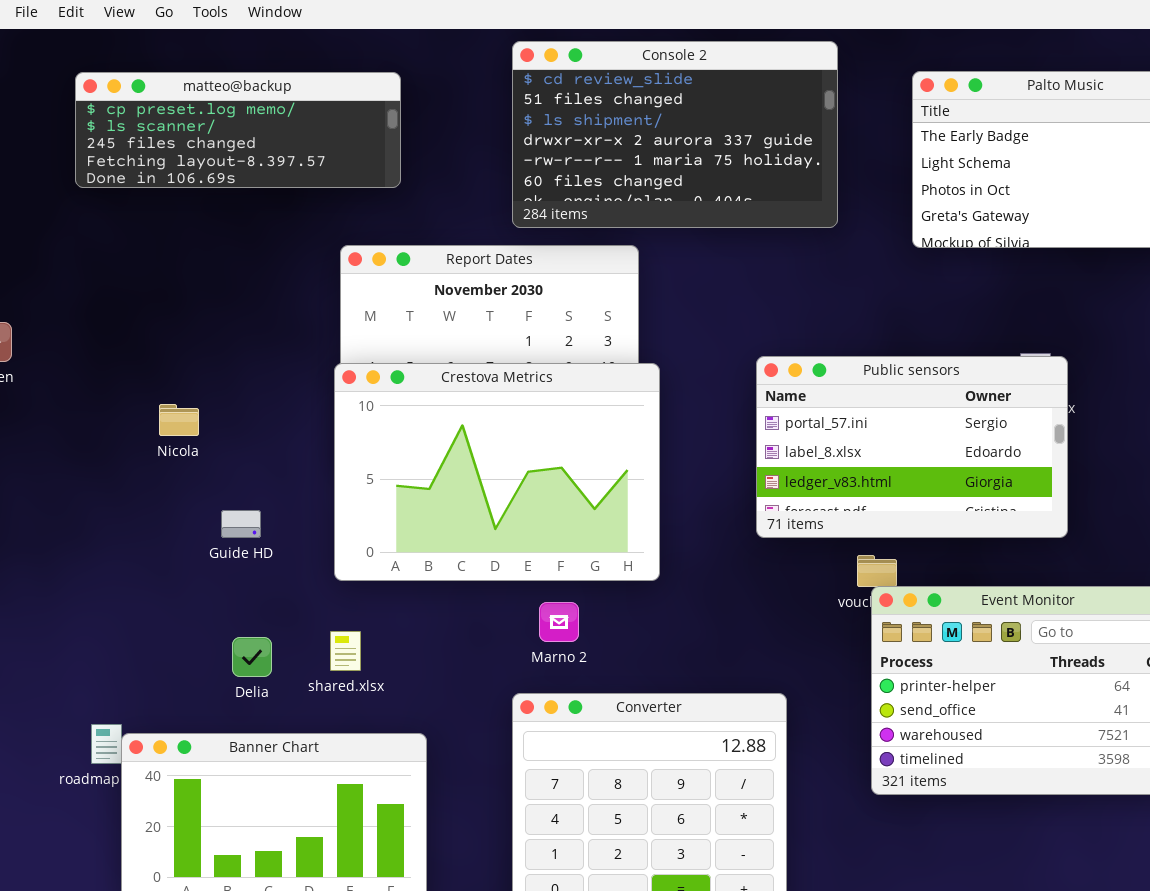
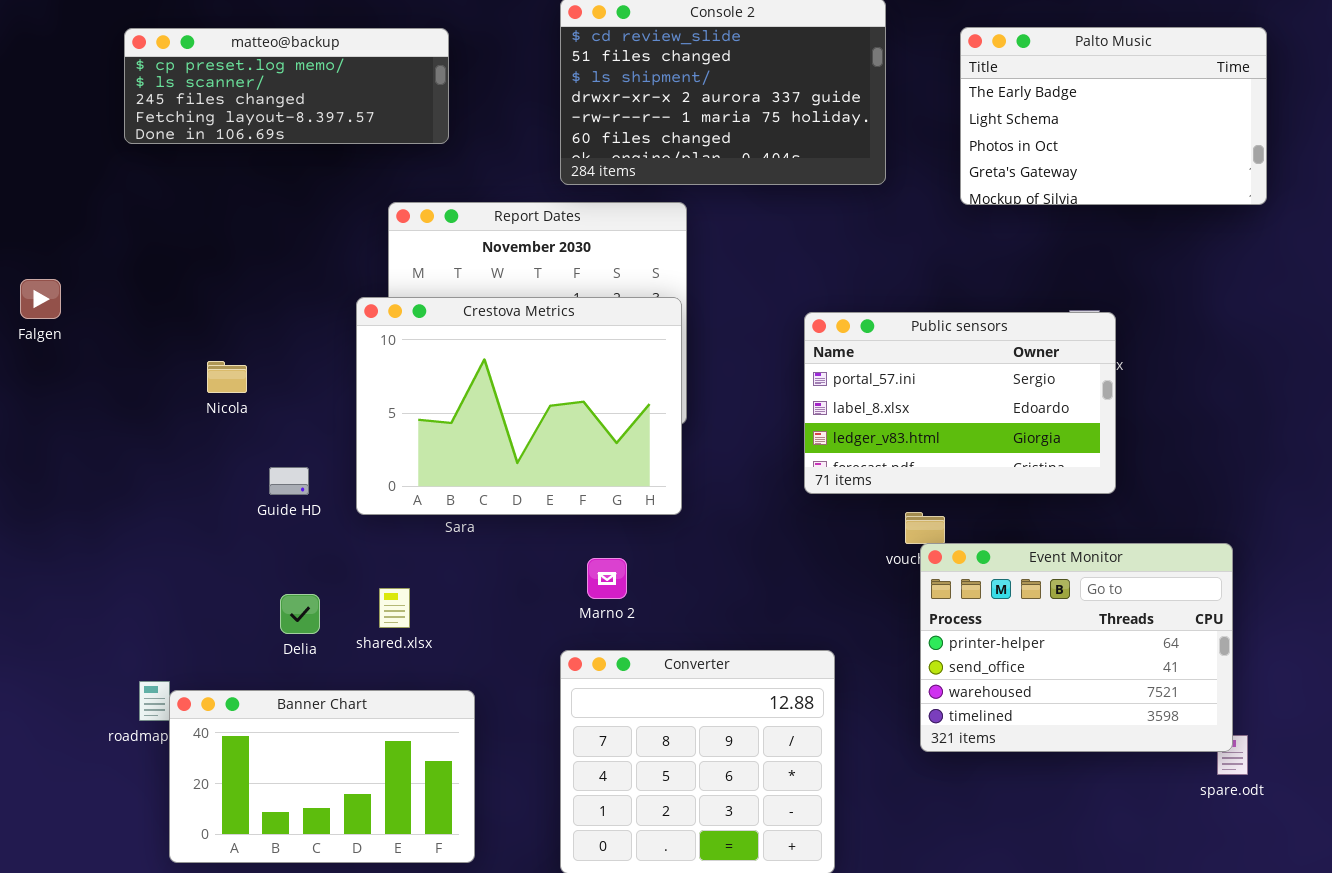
Crestova Metrics: [334,363,660,581] -> [356,297,682,515], moved

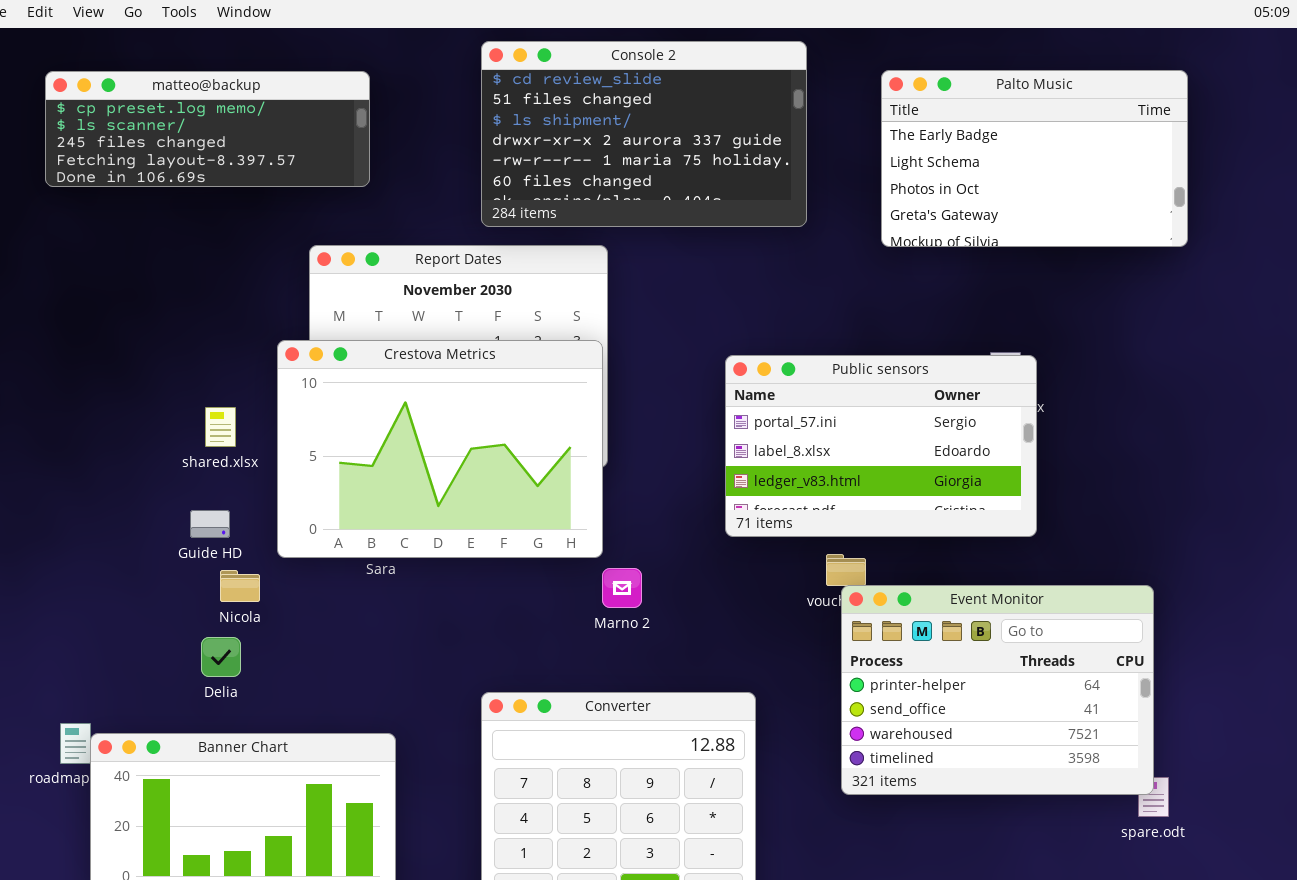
Nicola: [207,361,247,393] -> [220,570,260,602], moved
Marno 2: [587,558,627,599] -> [602,568,642,608], moved
shared.xlsx: [379,588,410,628] -> [205,407,236,447], moved

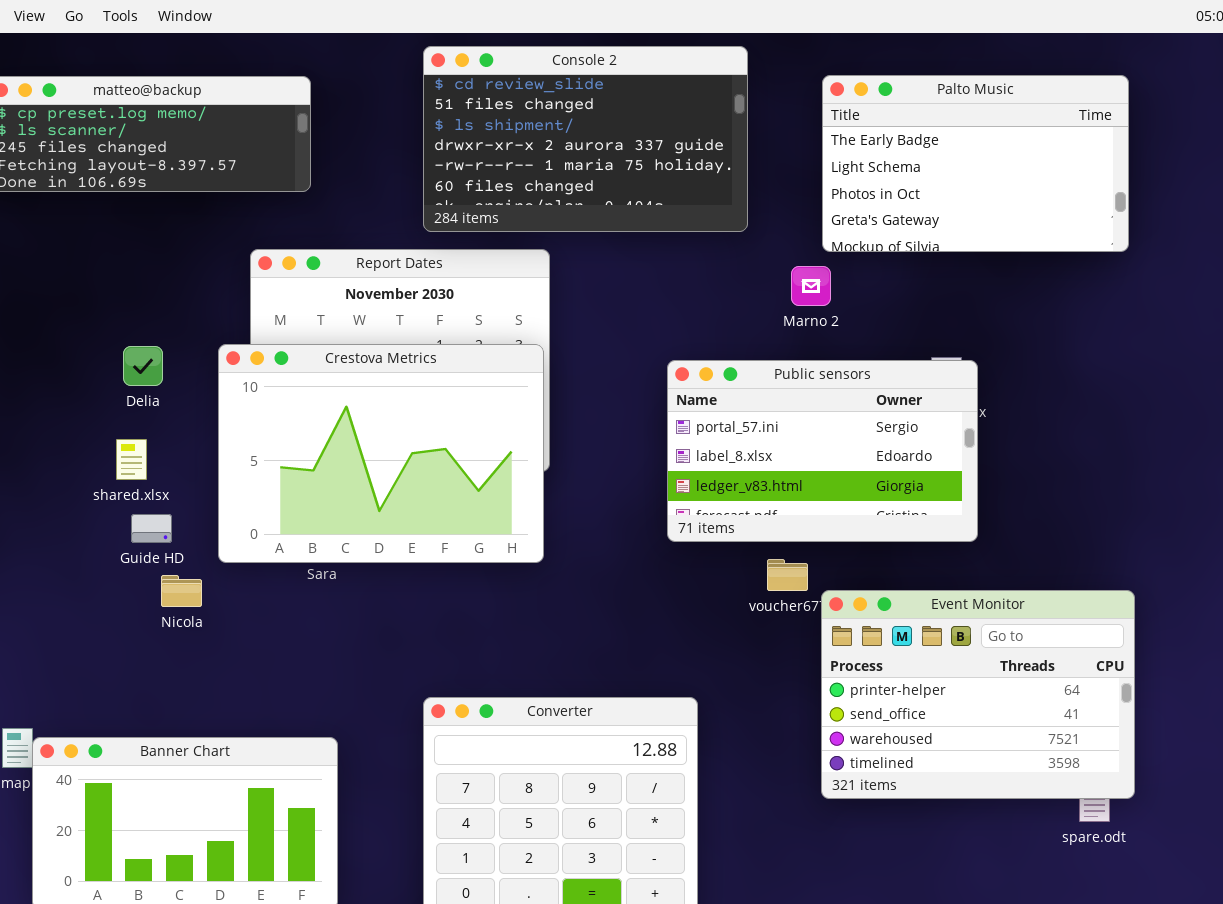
shared.xlsx: [205,407,236,447] -> [116,439,147,480], moved
Marno 2: [602,568,642,608] -> [791,266,831,306], moved
Event Monitor: [841,585,1154,795] -> [821,590,1135,799], moved
Delia: [201,637,241,677] -> [123,346,163,386], moved

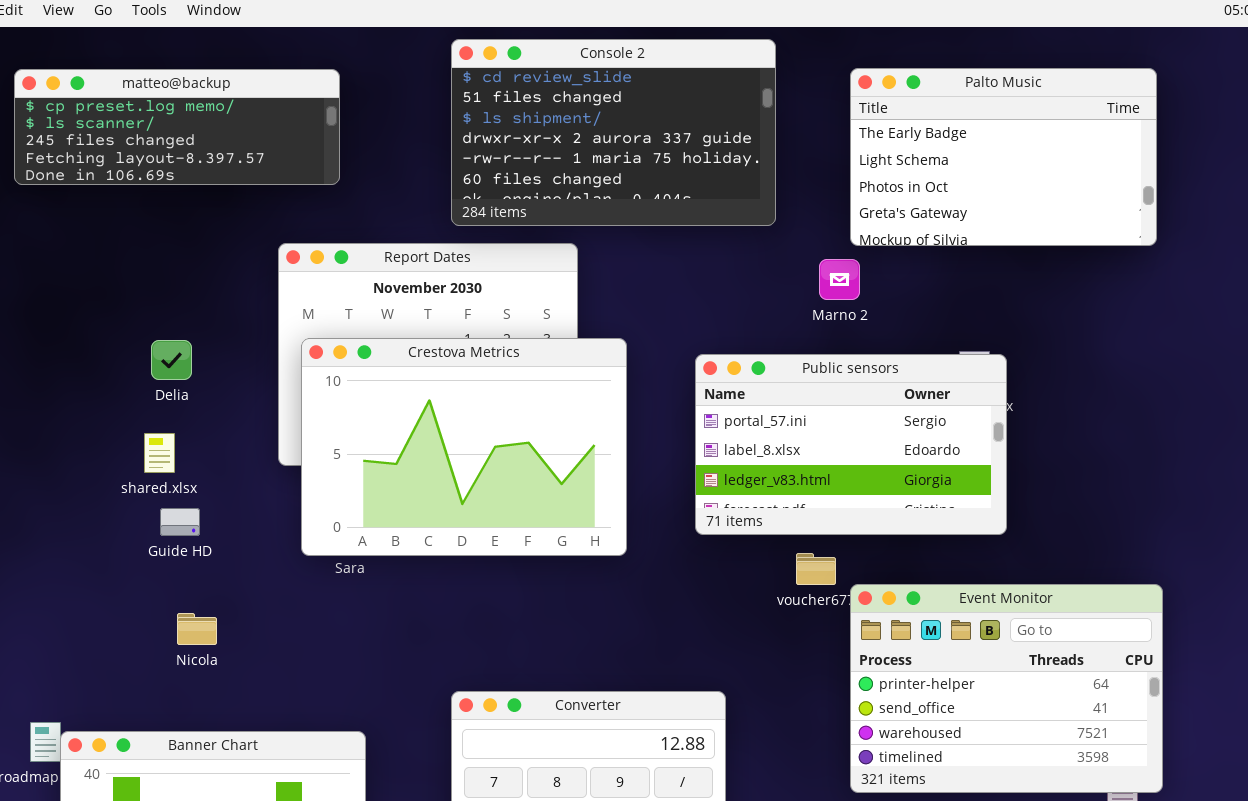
Crestova Metrics: [218,344,544,563] -> [301,338,627,556], moved
Nicola: [161,575,202,607] -> [177,613,217,645], moved

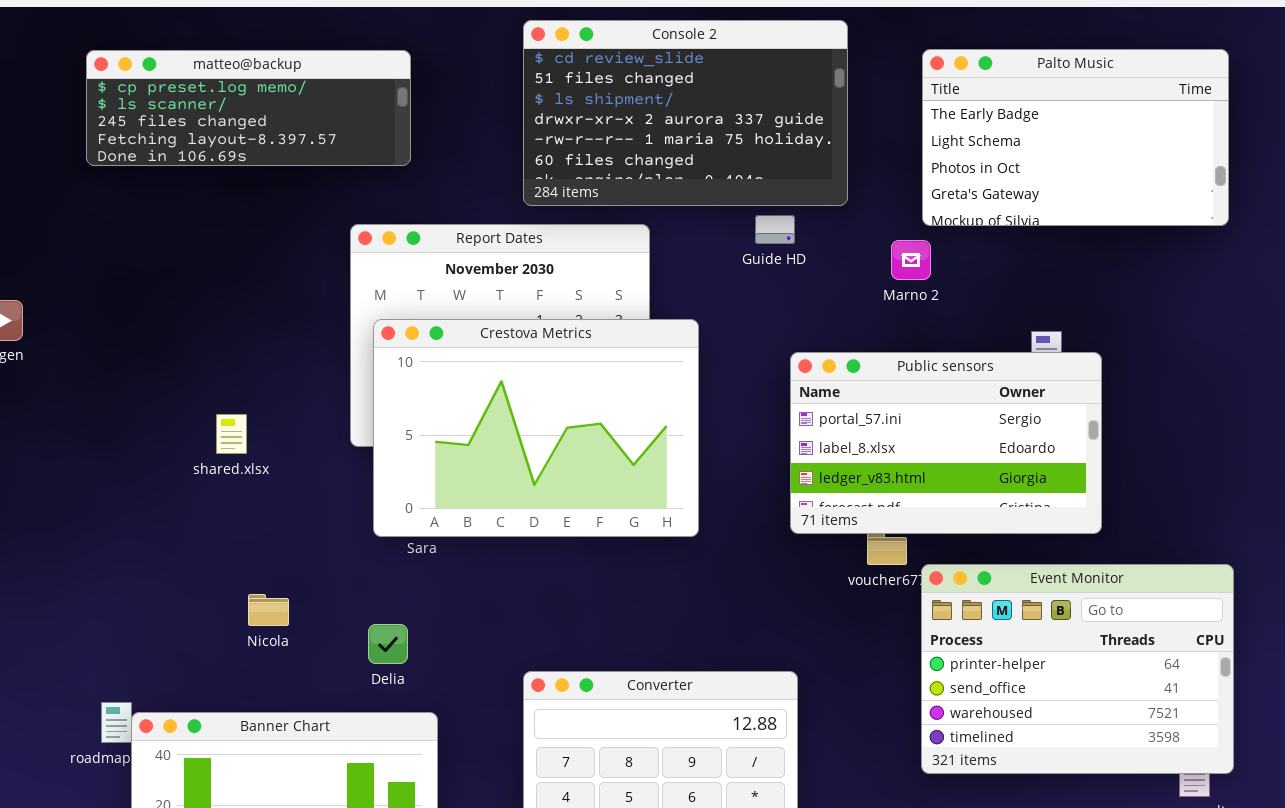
Delia: [151,340,192,380] -> [368,624,408,664], moved
Public sensors: [695,354,1007,535] -> [790,352,1102,534], moved
Guide HD: [160,508,200,536] -> [755,215,795,244], moved

